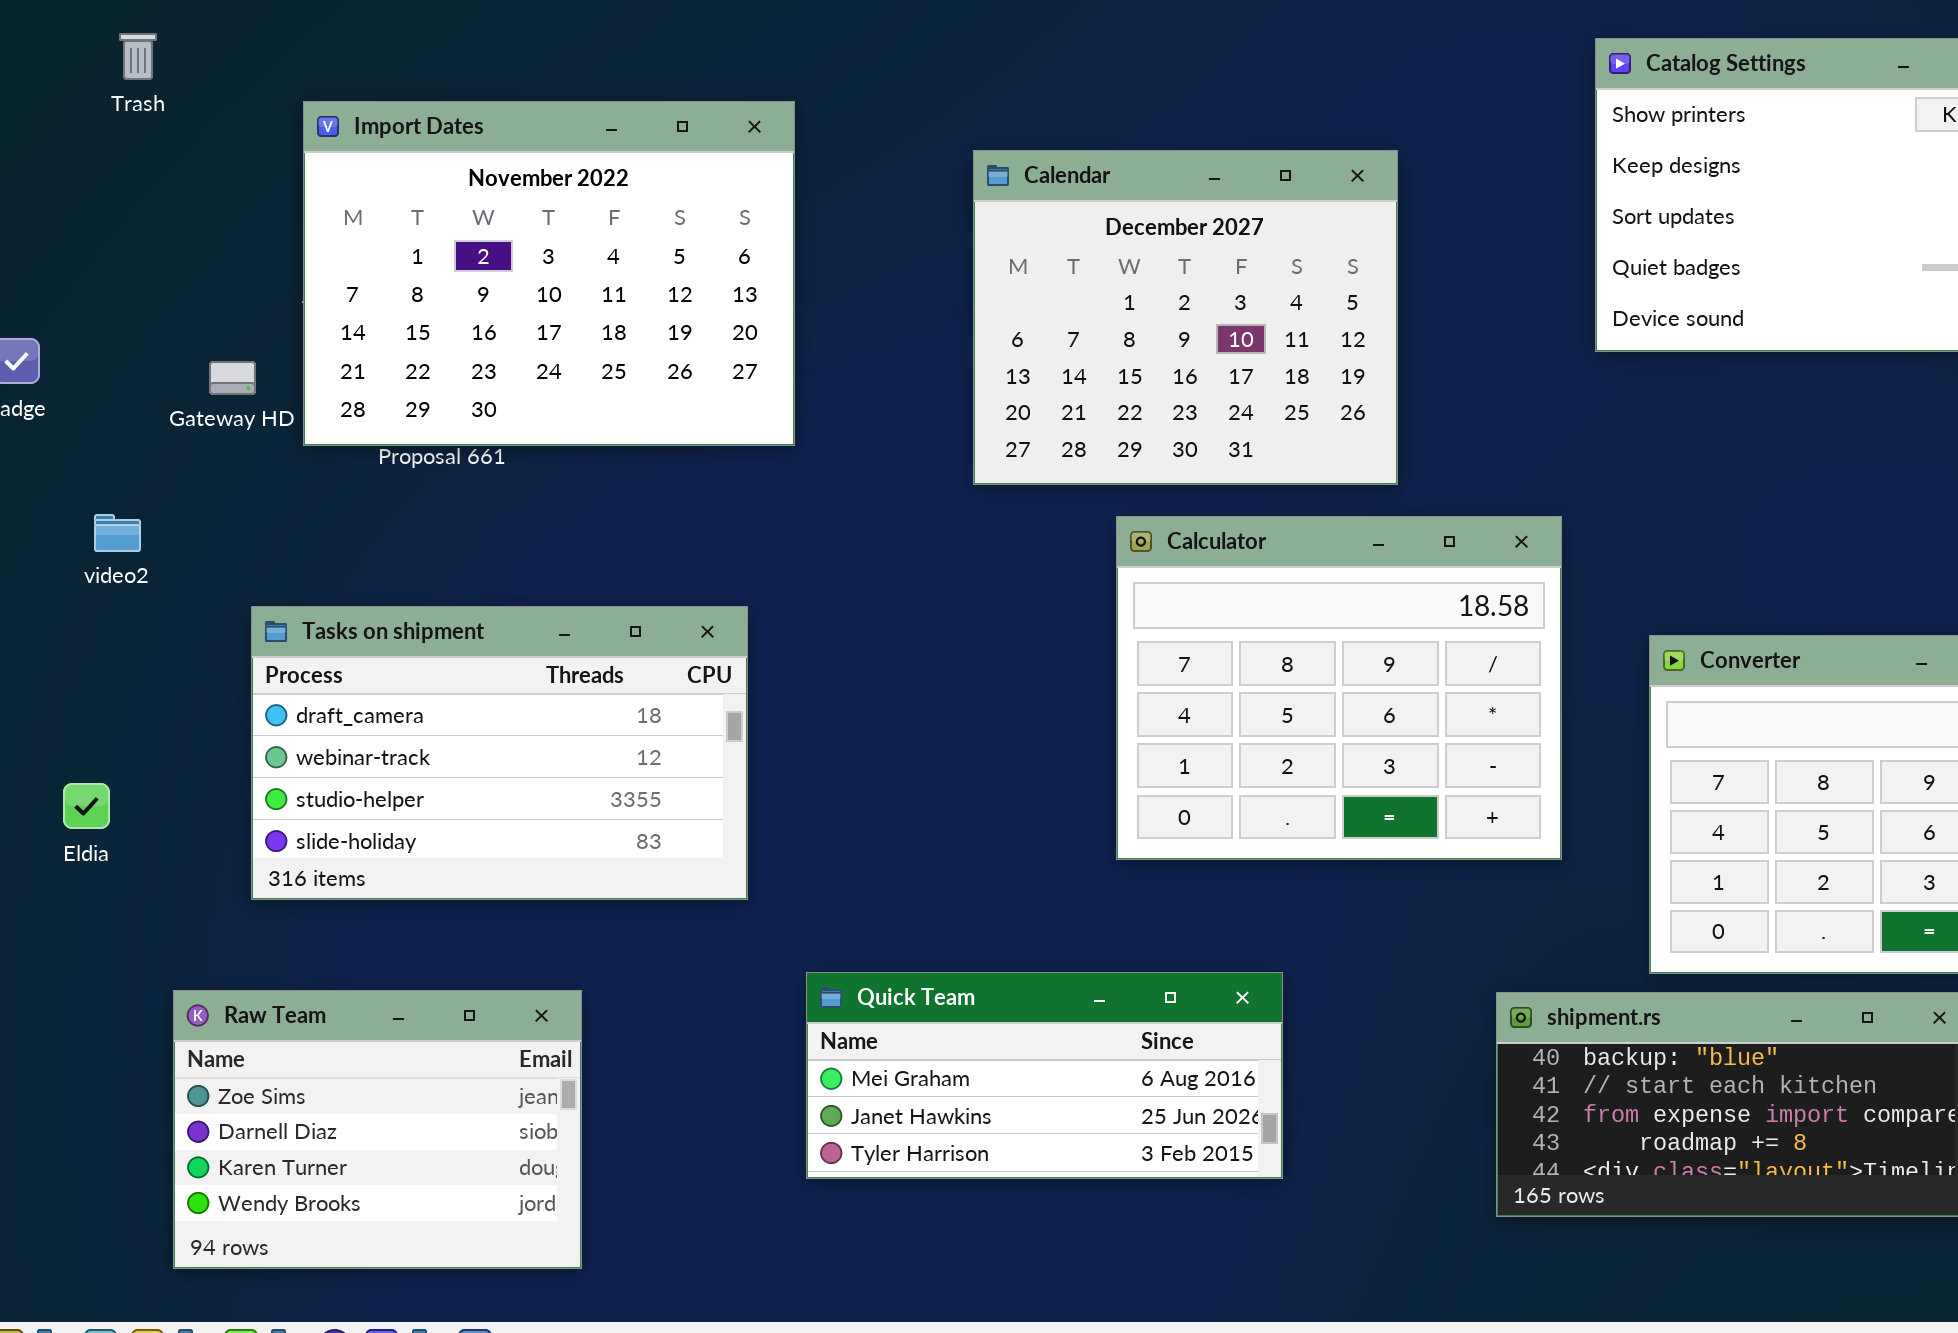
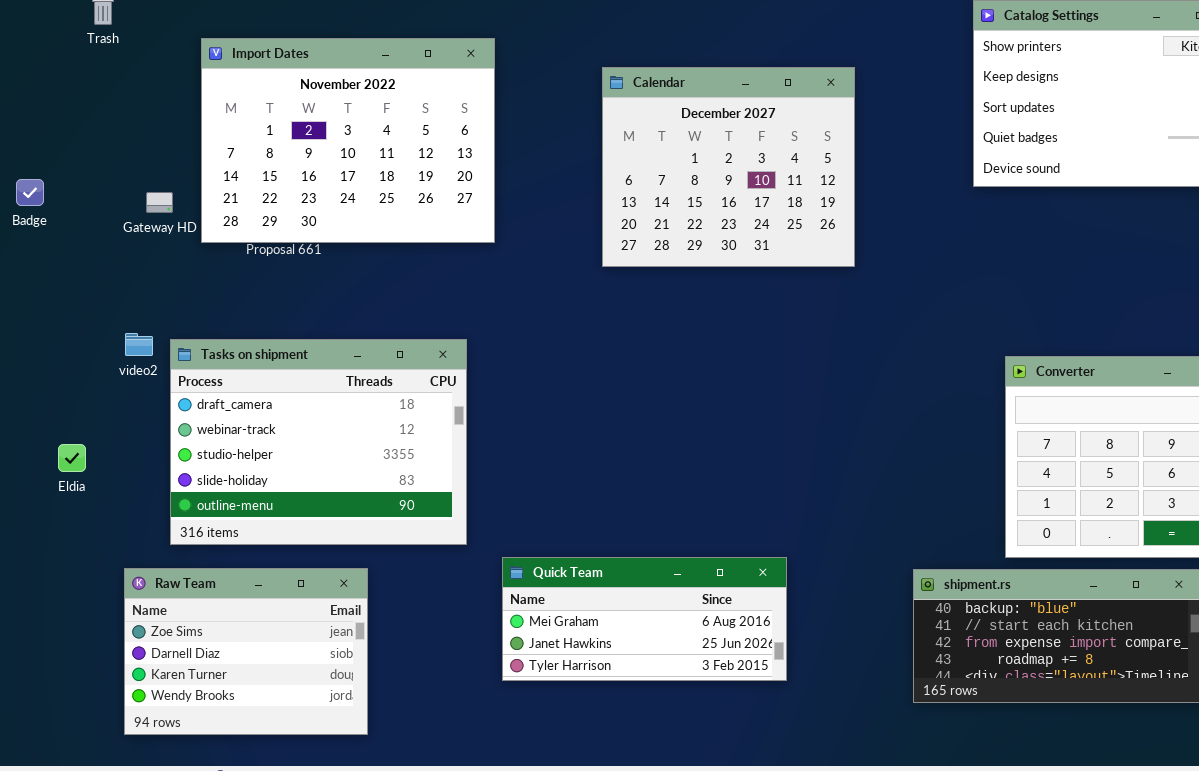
video2: [94,514,141,552] -> [125,333,153,356], moved
Calculator: [1116,516,1562,860] -> none, closed
Tasks on shipment: [251,606,748,900] -> [170,339,467,545], resized

